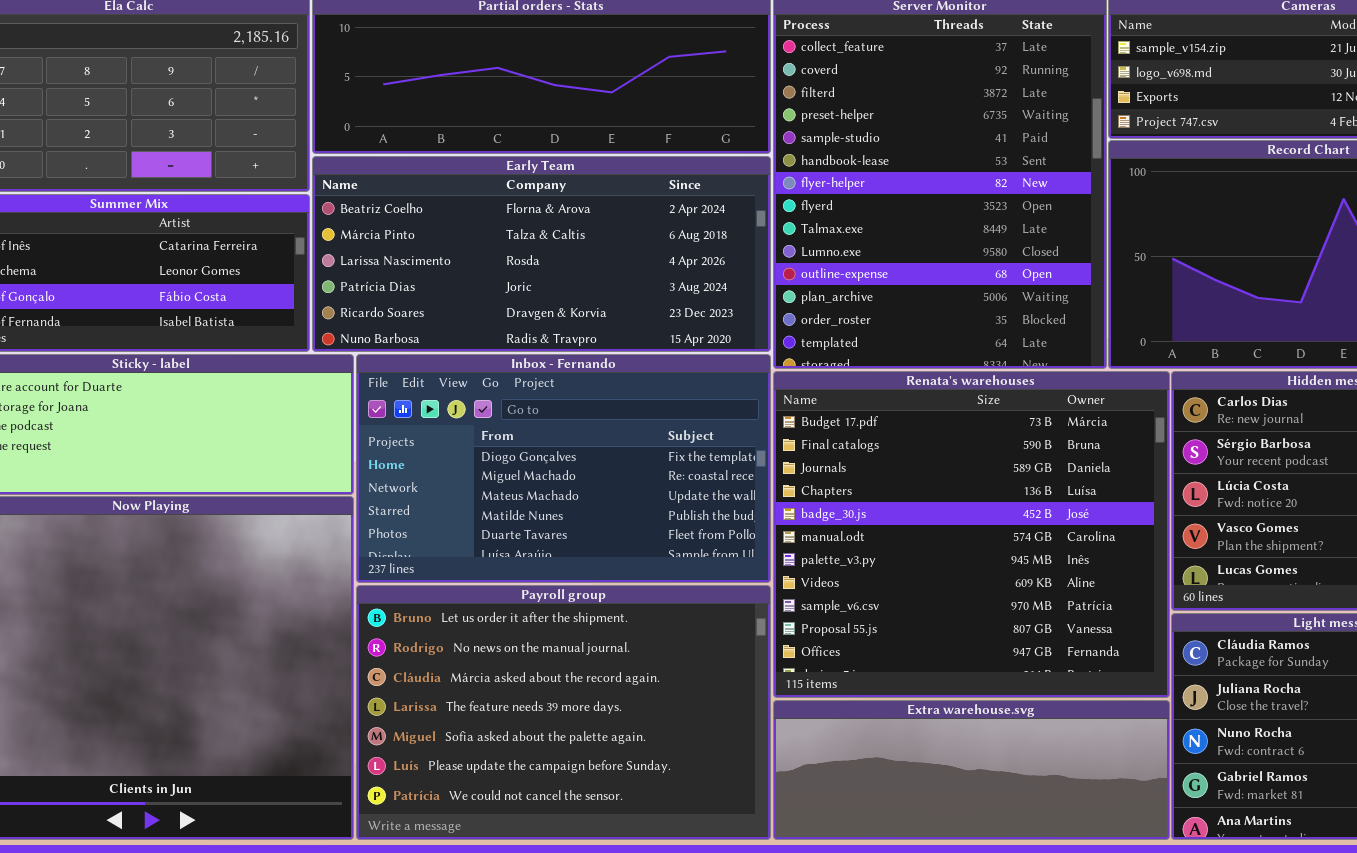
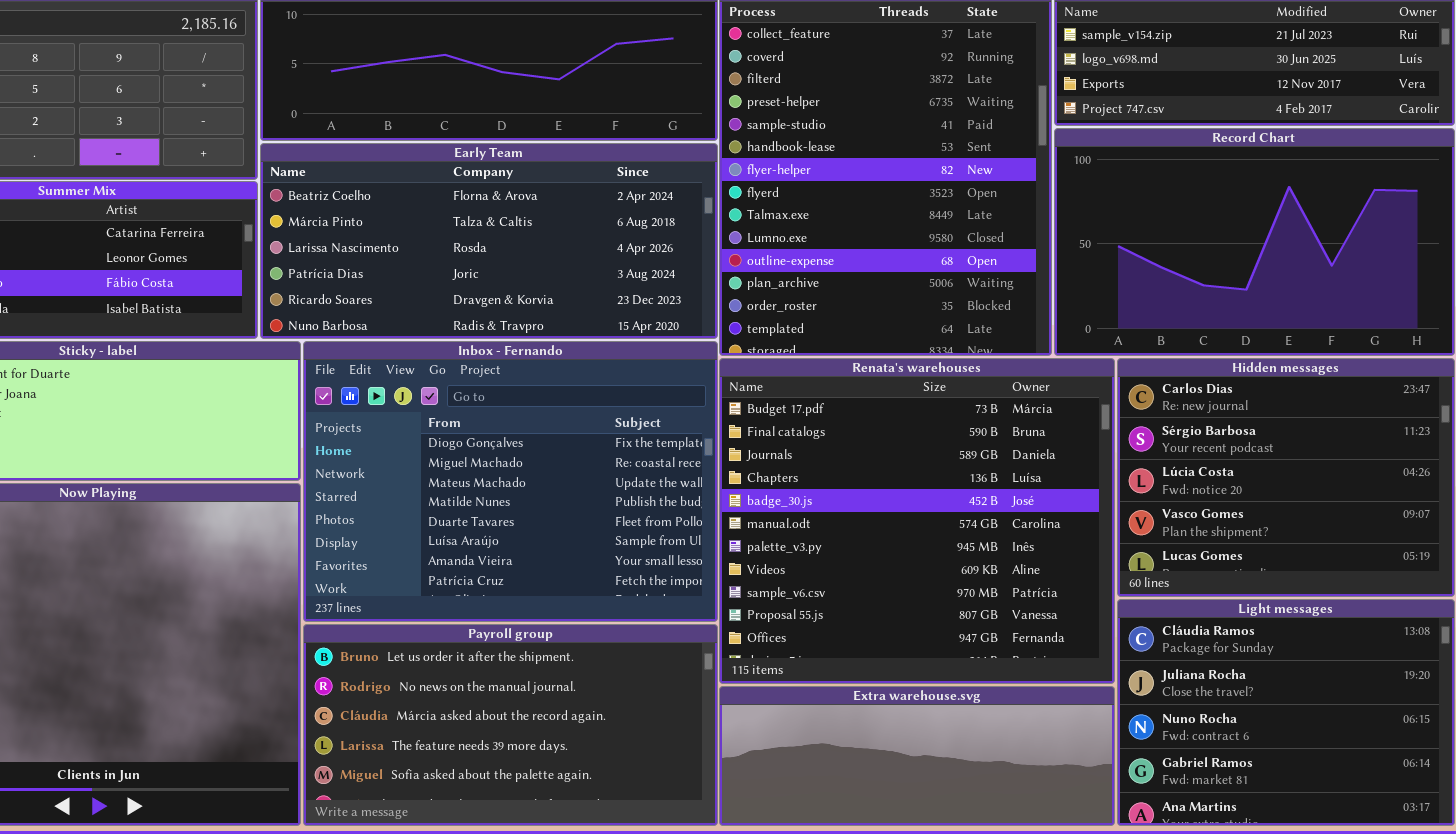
Inbox - Fernando: [356,354,771,583] -> [303,341,718,622], resized
Payroll group: [356,585,771,840] -> [303,624,718,826], resized

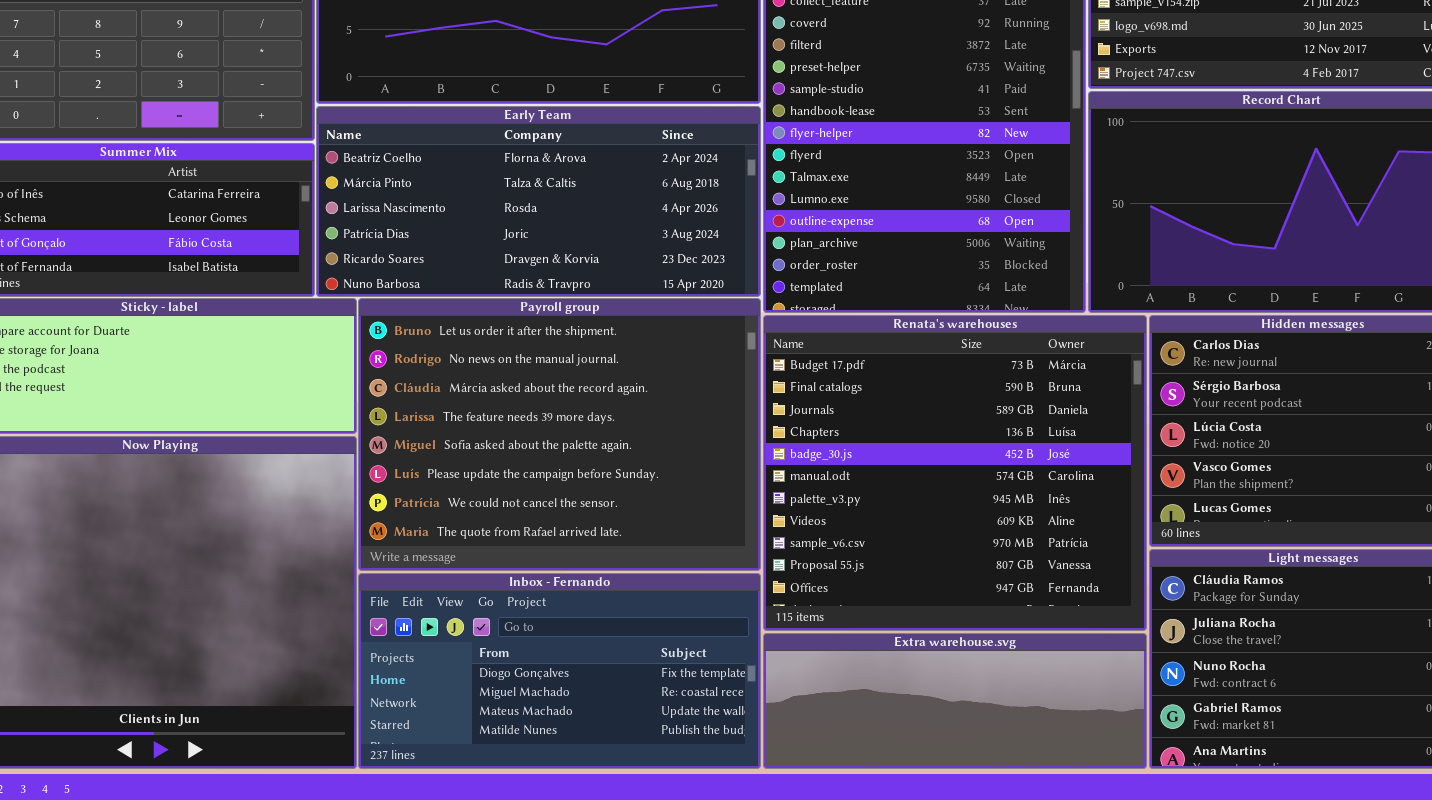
Inbox - Fernando: [303,341,718,622] -> [358,573,761,769], moved, resized
Payroll group: [303,624,718,826] -> [358,298,761,571], moved, resized

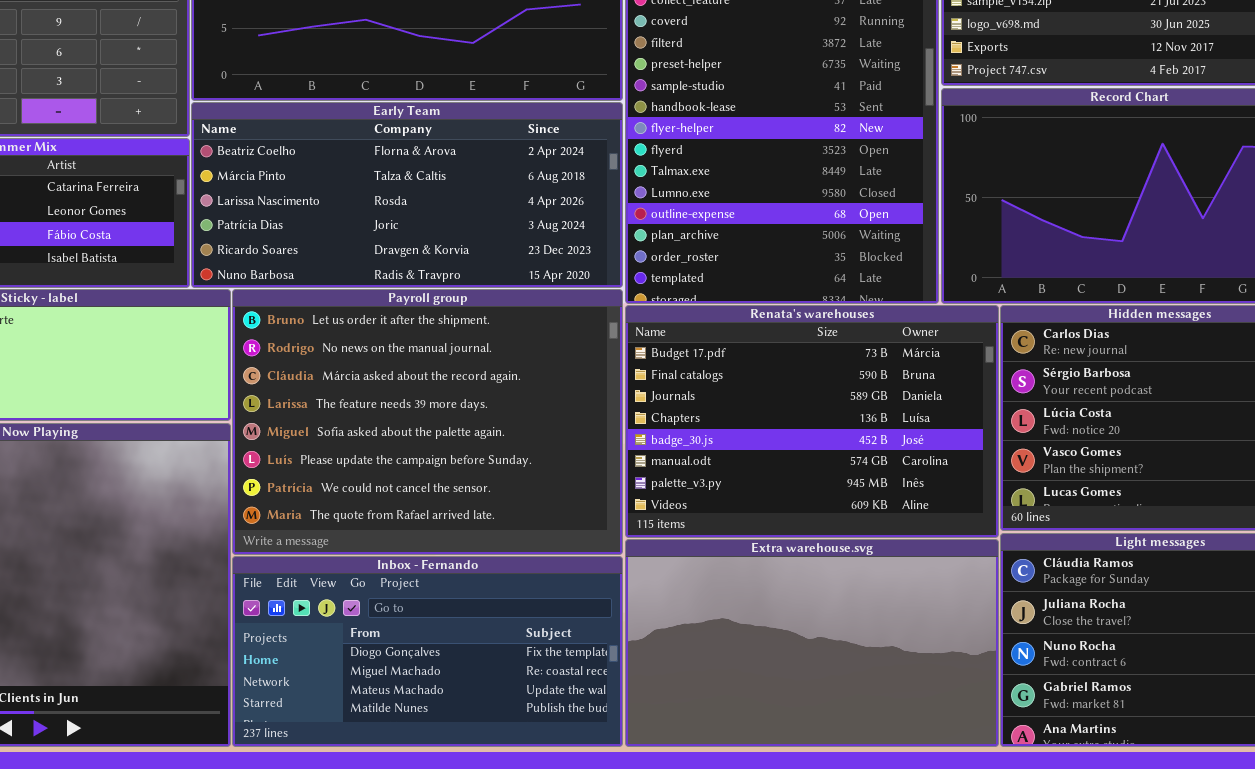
Renata's warehouses: [763,315,1147,631] -> [625,305,999,538], resized
Extra warehouse.svg: [763,633,1147,769] -> [625,539,999,747], resized

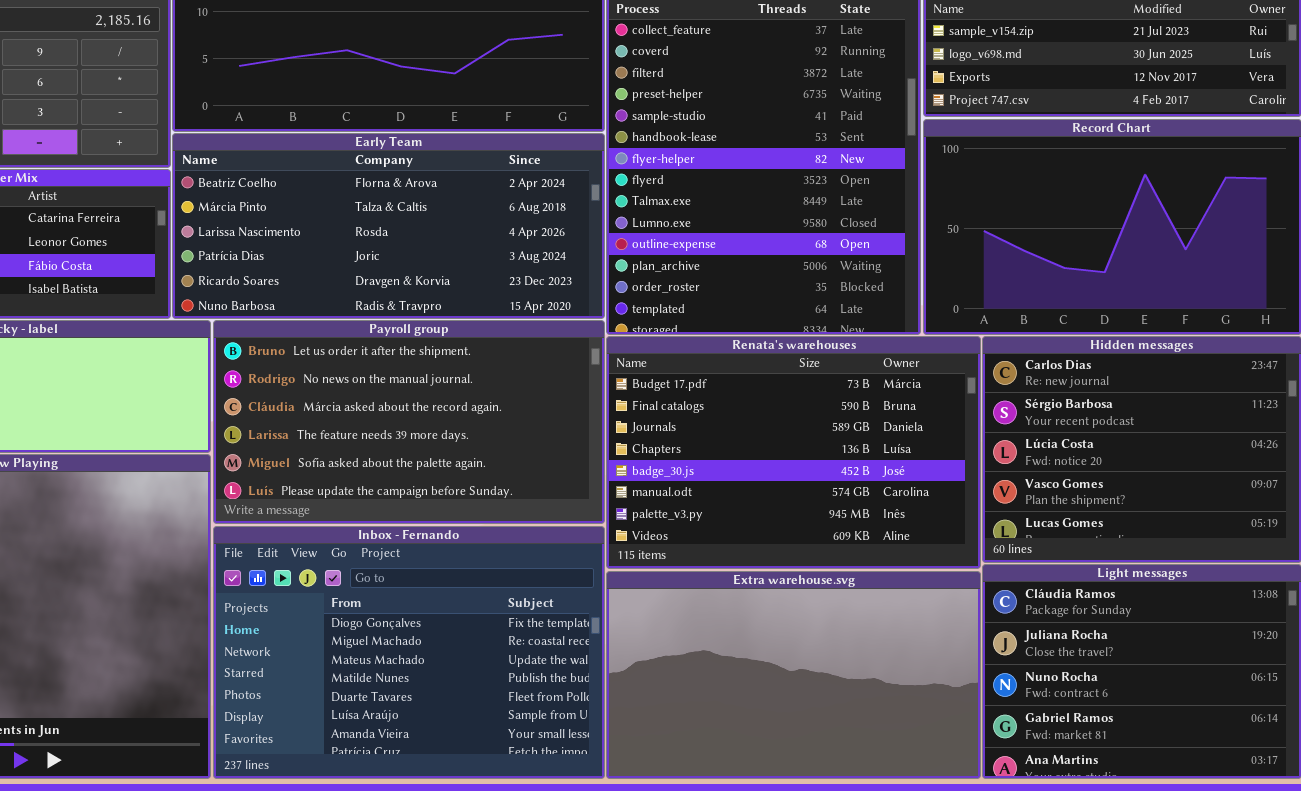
Payroll group: [232,289,623,555] -> [213,320,605,524], resized
Inbox - Fernando: [232,556,623,747] -> [213,526,605,779], resized

